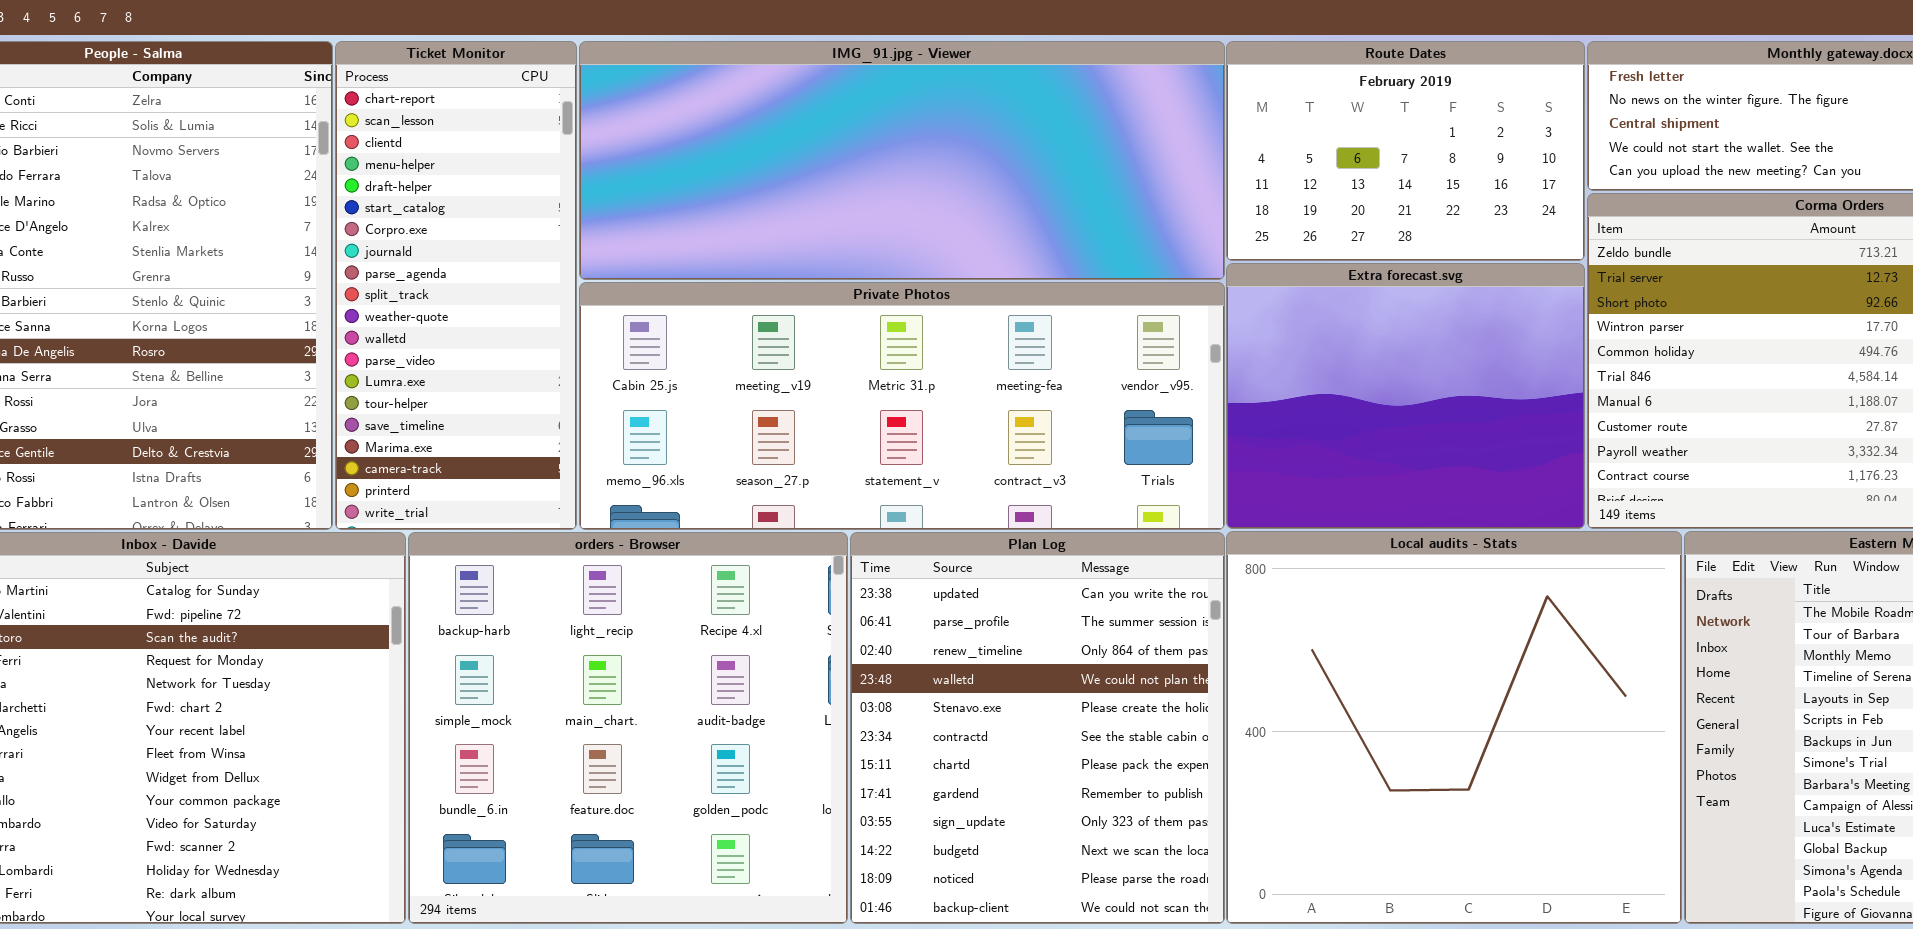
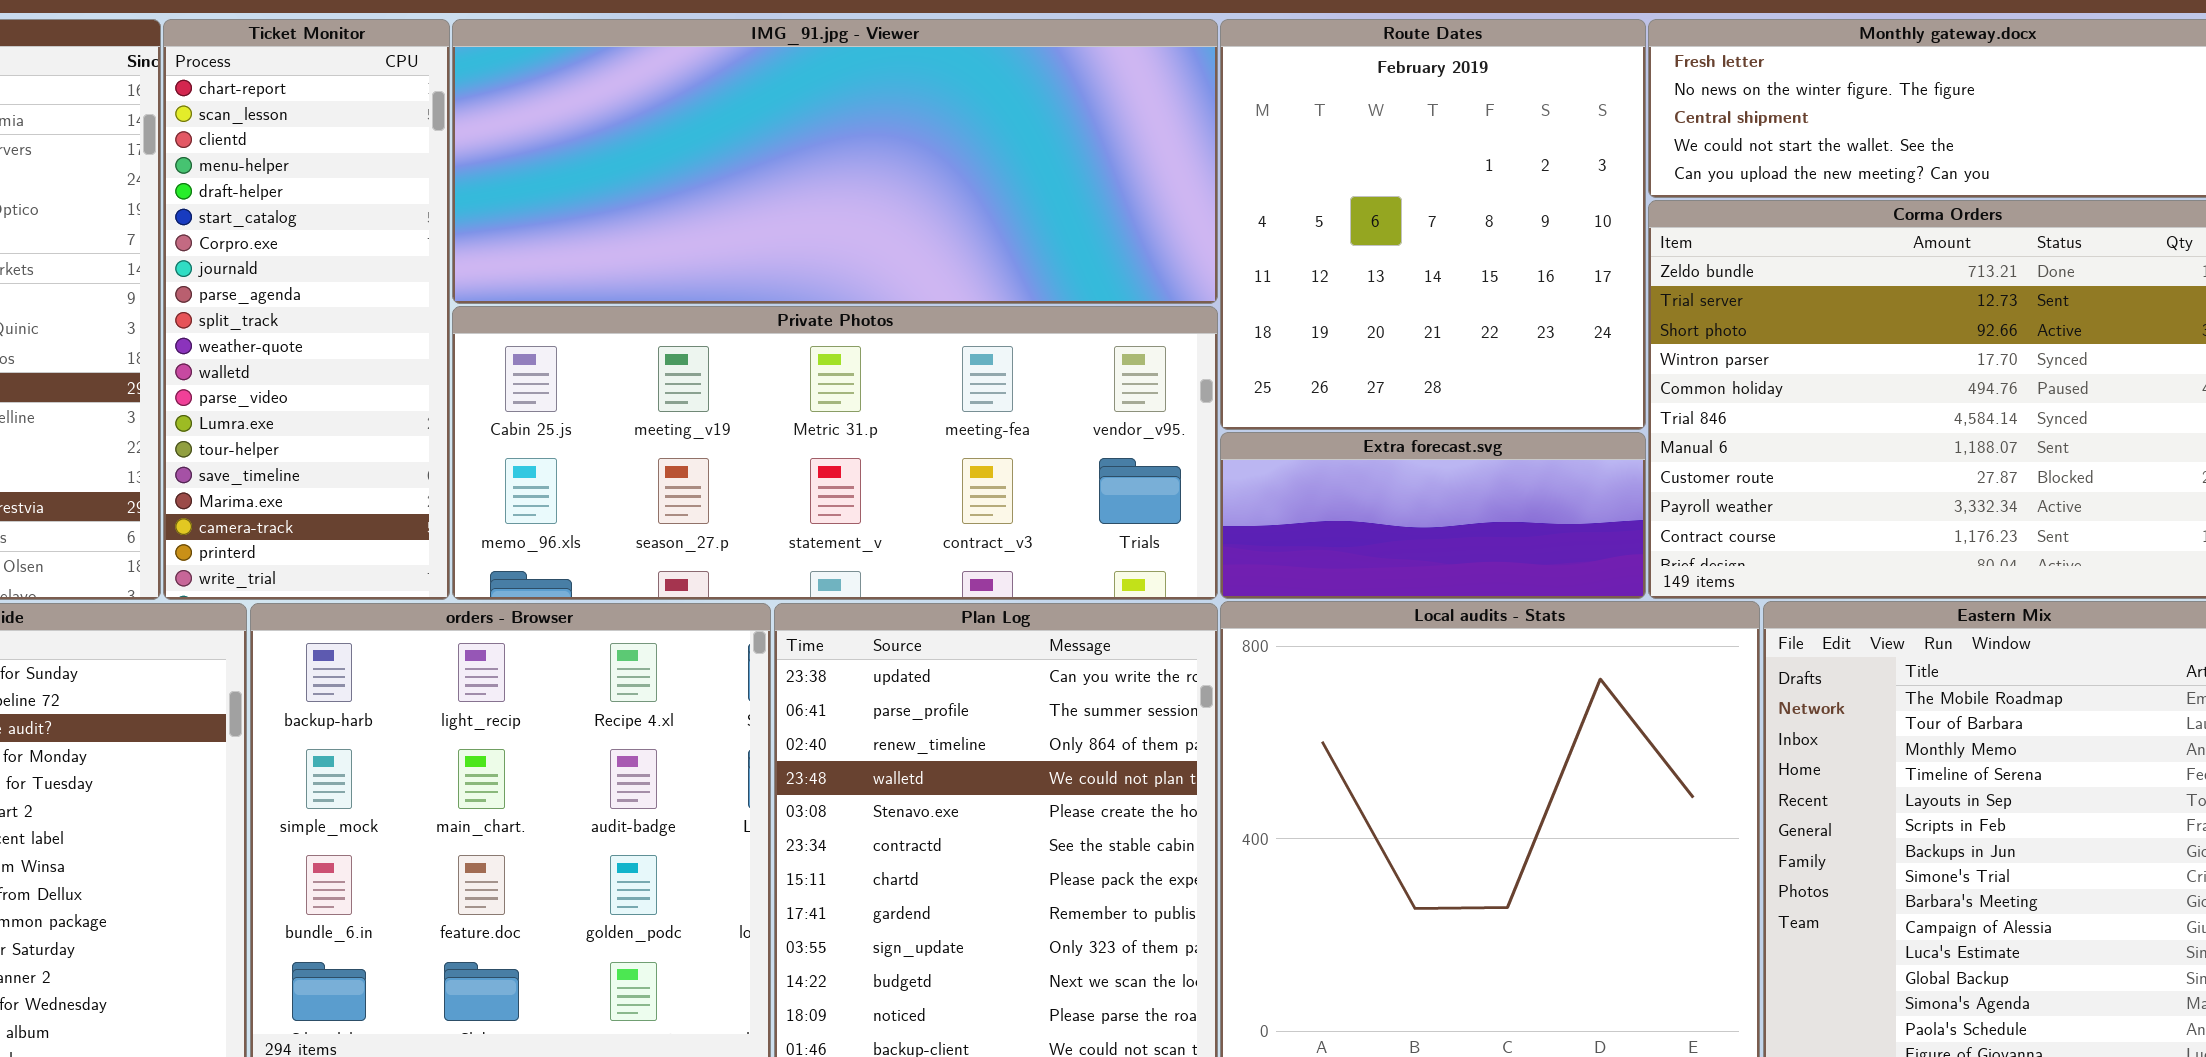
Route Dates: [1226,41,1585,261] -> [1220,19,1646,430], resized
Extra forecast.svg: [1226,263,1585,529] -> [1220,432,1646,599], resized

